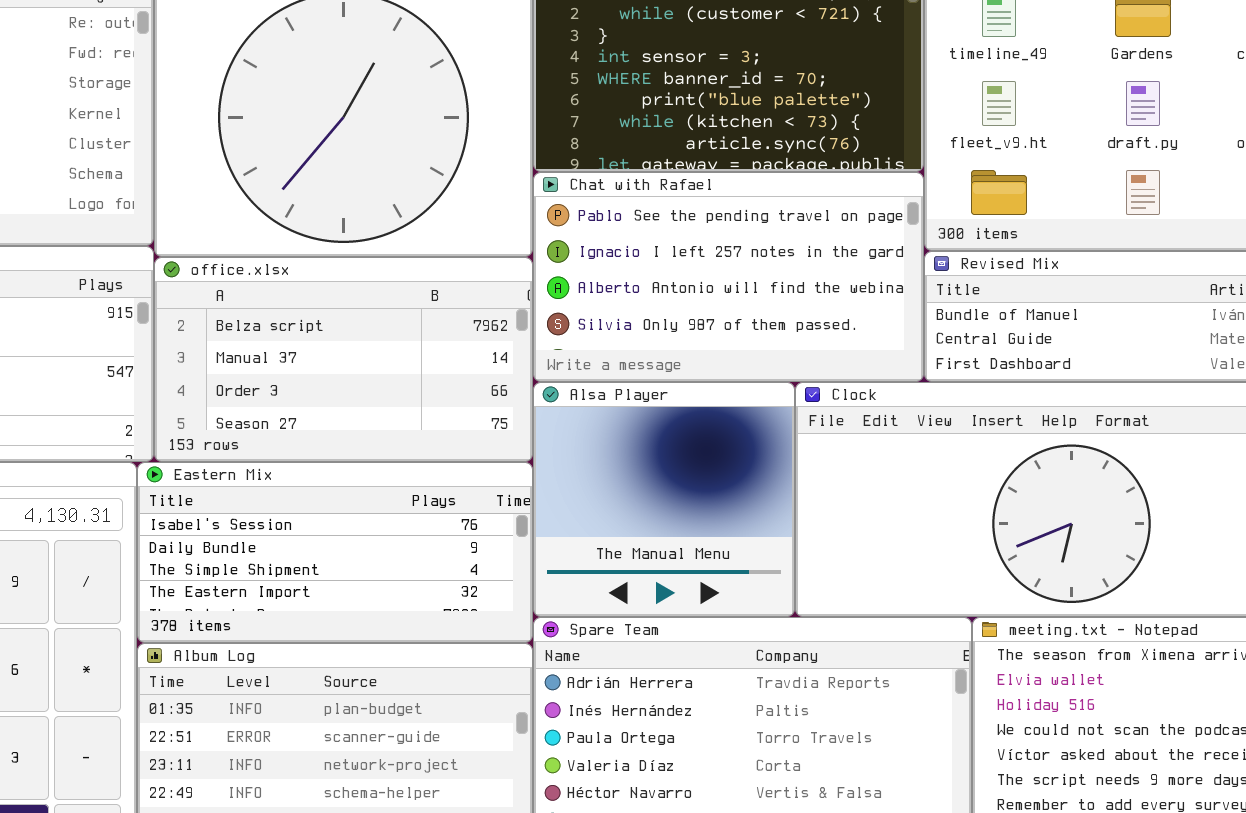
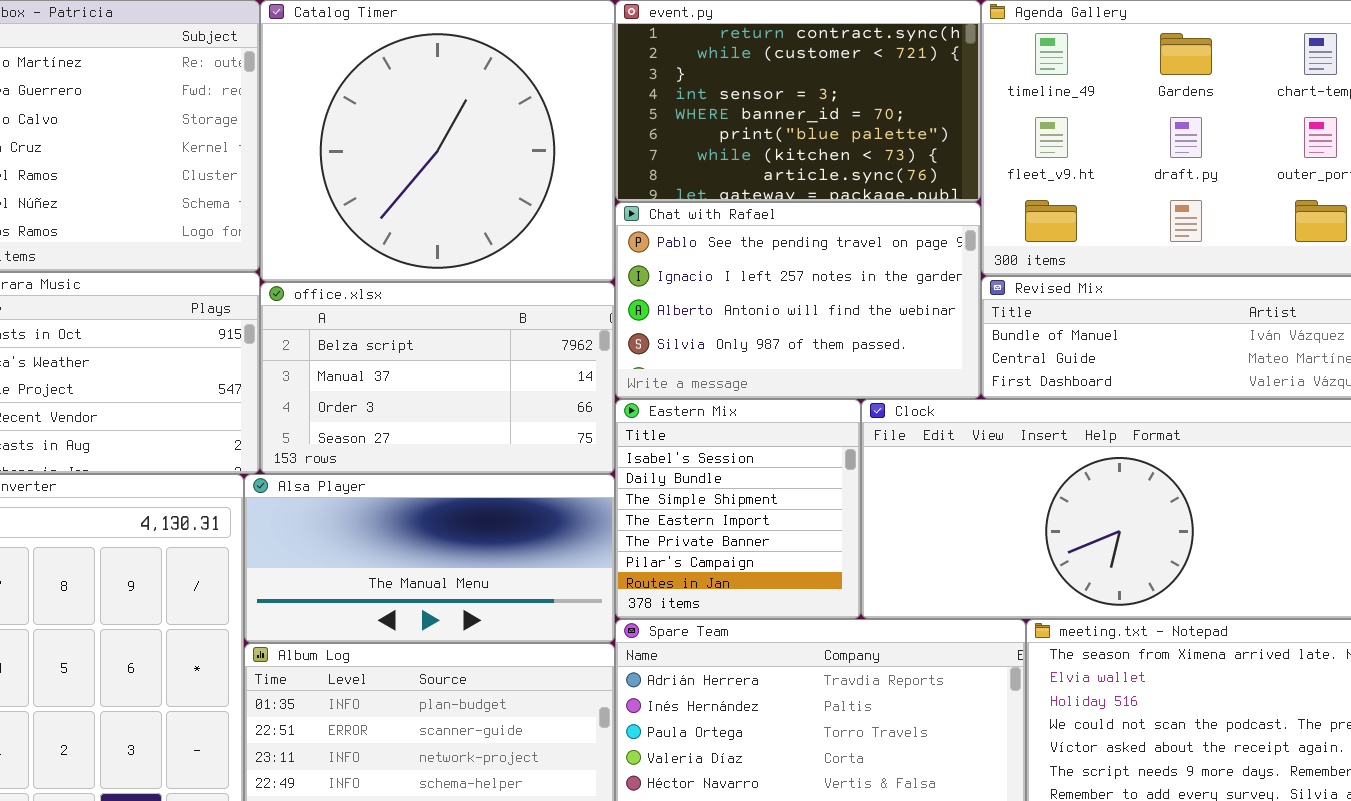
Alsa Player: [533,382,795,617] -> [244,474,615,643], moved, resized
Eastern Mix: [137,462,533,643] -> [615,399,861,619], moved, resized

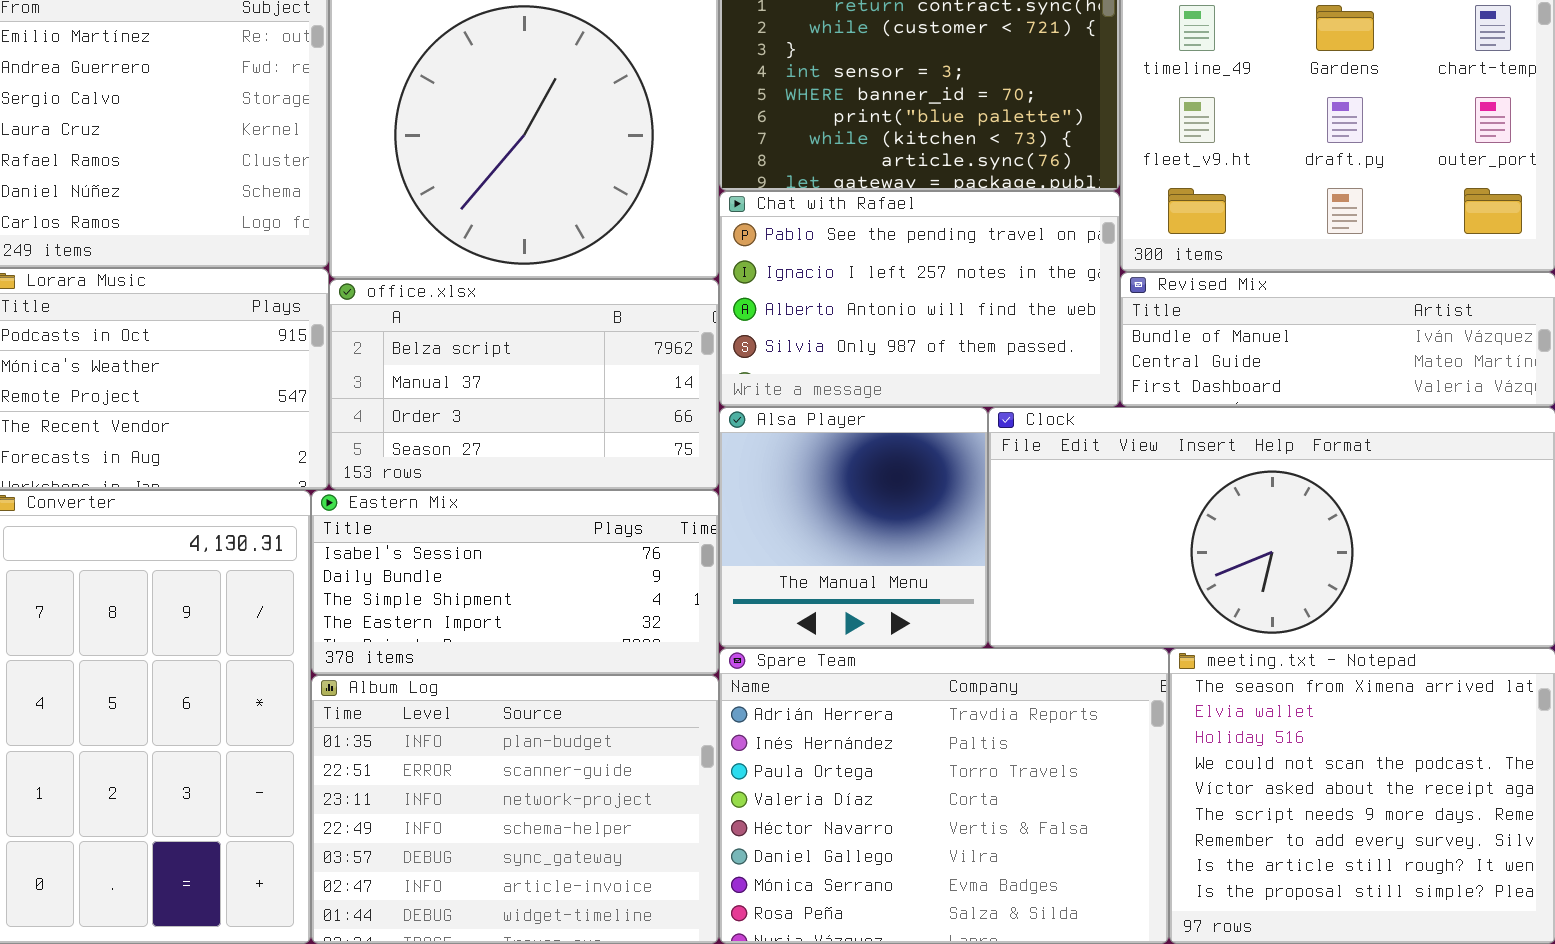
Eastern Mix: [615,399,861,619] -> [311,490,719,675], moved, resized
Alsa Player: [244,474,615,643] -> [719,407,988,648], moved, resized

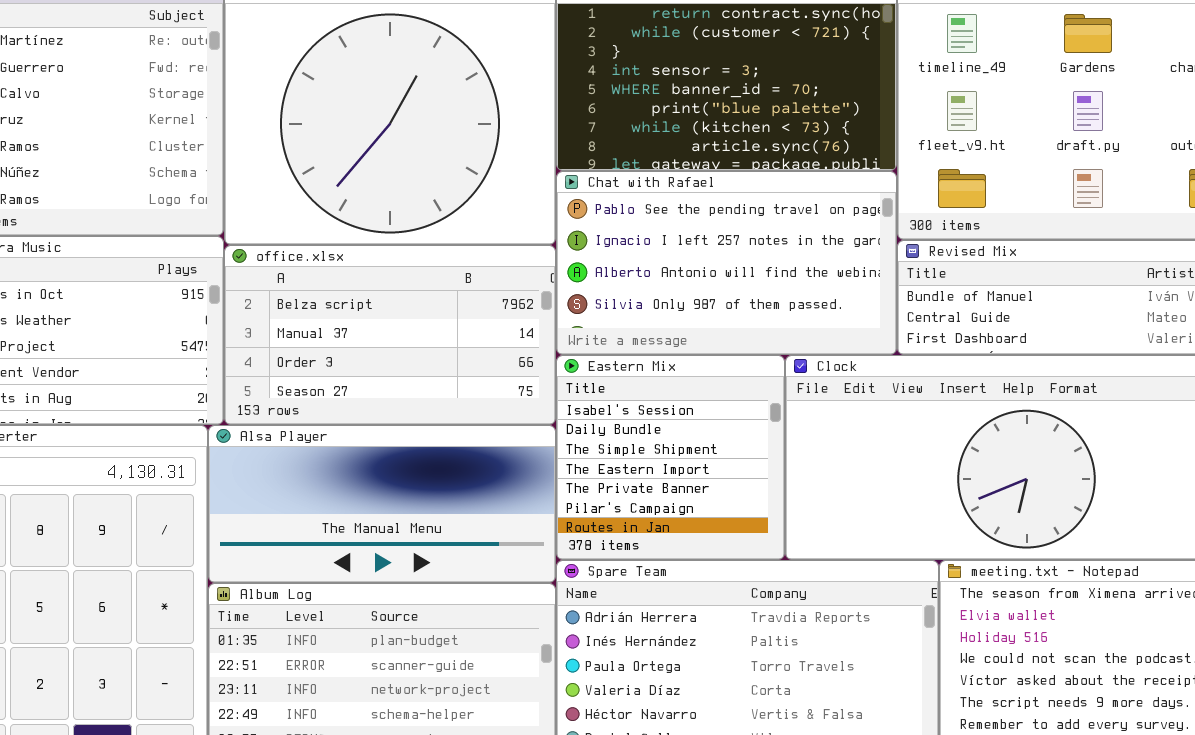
Alsa Player: [719,407,988,648] -> [208,425,556,583], moved, resized
Eastern Mix: [311,490,719,675] -> [556,355,785,560], moved, resized

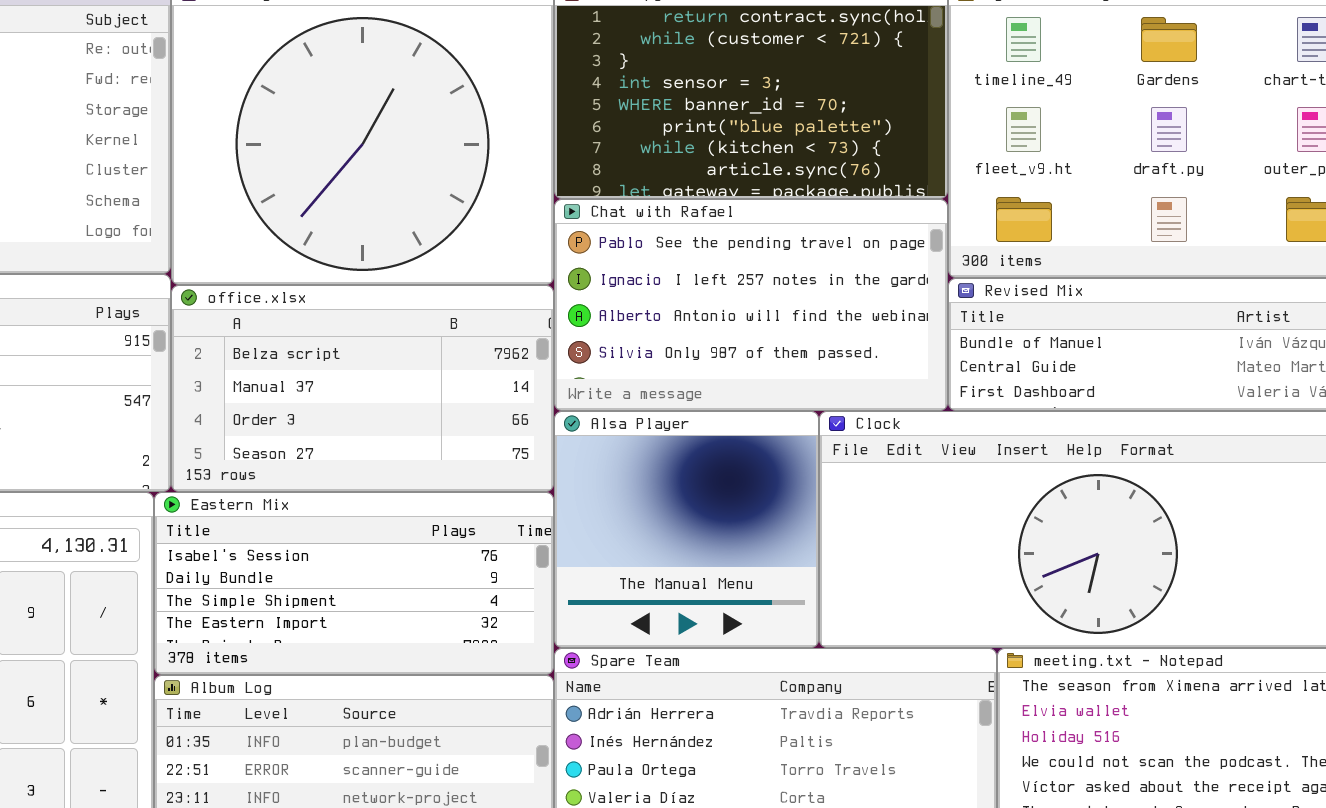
Eastern Mix: [556,355,785,560] -> [154,492,554,675], moved, resized
Alsa Player: [208,425,556,583] -> [554,411,819,648], moved, resized

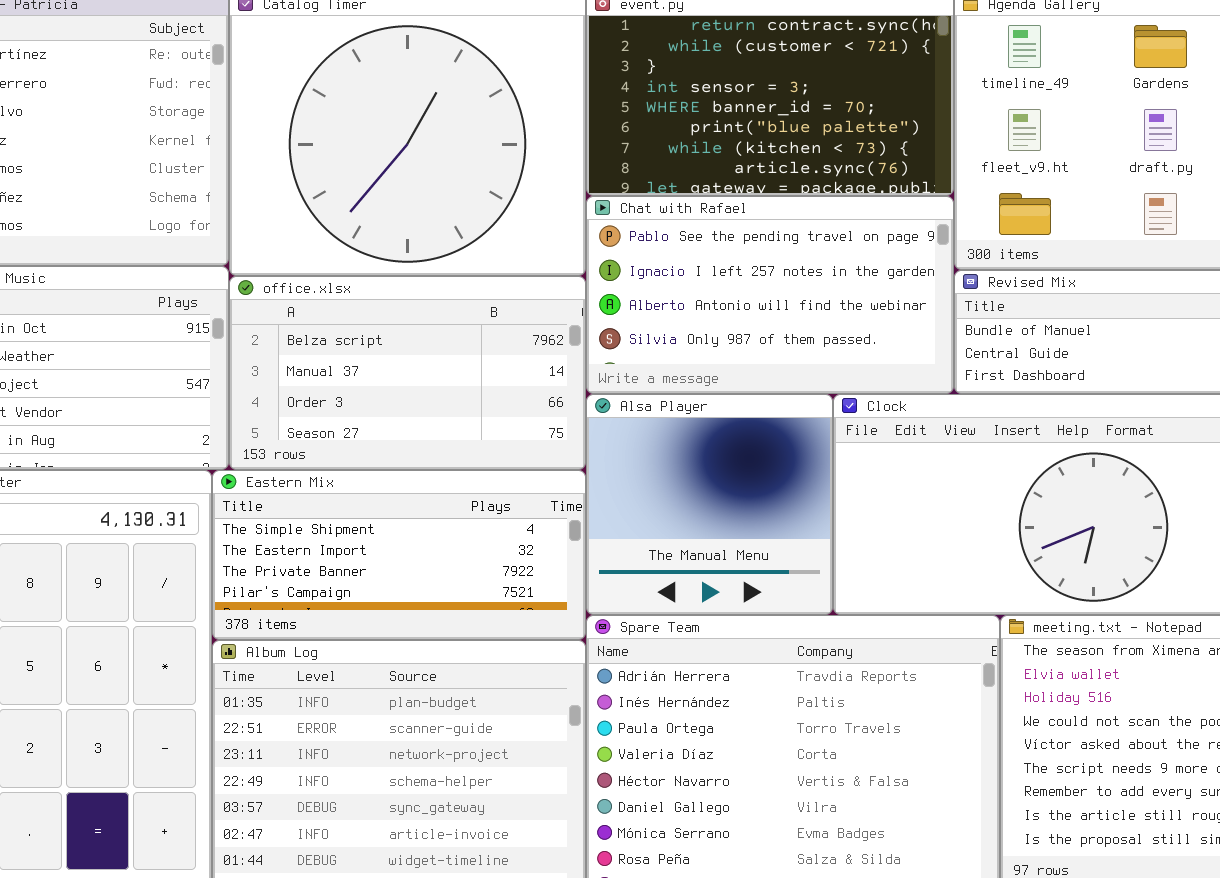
Eastern Mix: [154,492,554,675] -> [212,470,586,640], scrolled down 2 rows

